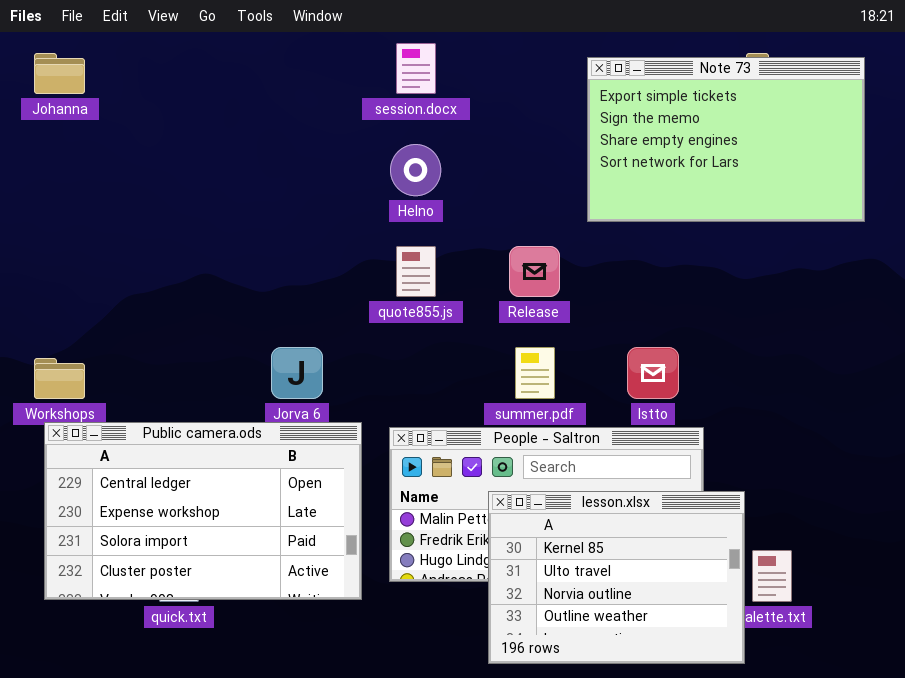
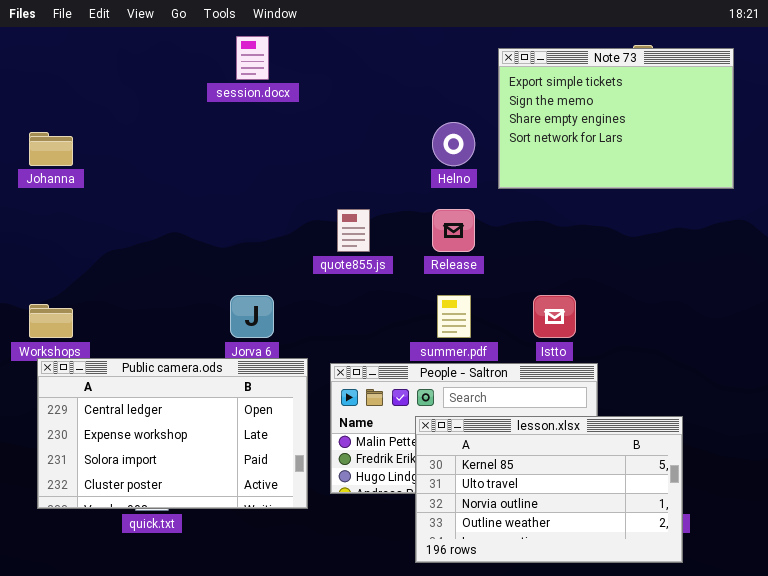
session.docx: [396,43,436,94] -> [236,36,269,80], moved
Johanna: [34,53,85,94] -> [29,132,73,166], moved
Helno: [390,144,441,196] -> [432,122,475,166], moved
lesson.xlsx: [488,491,745,664] -> [415,416,683,563], resized

